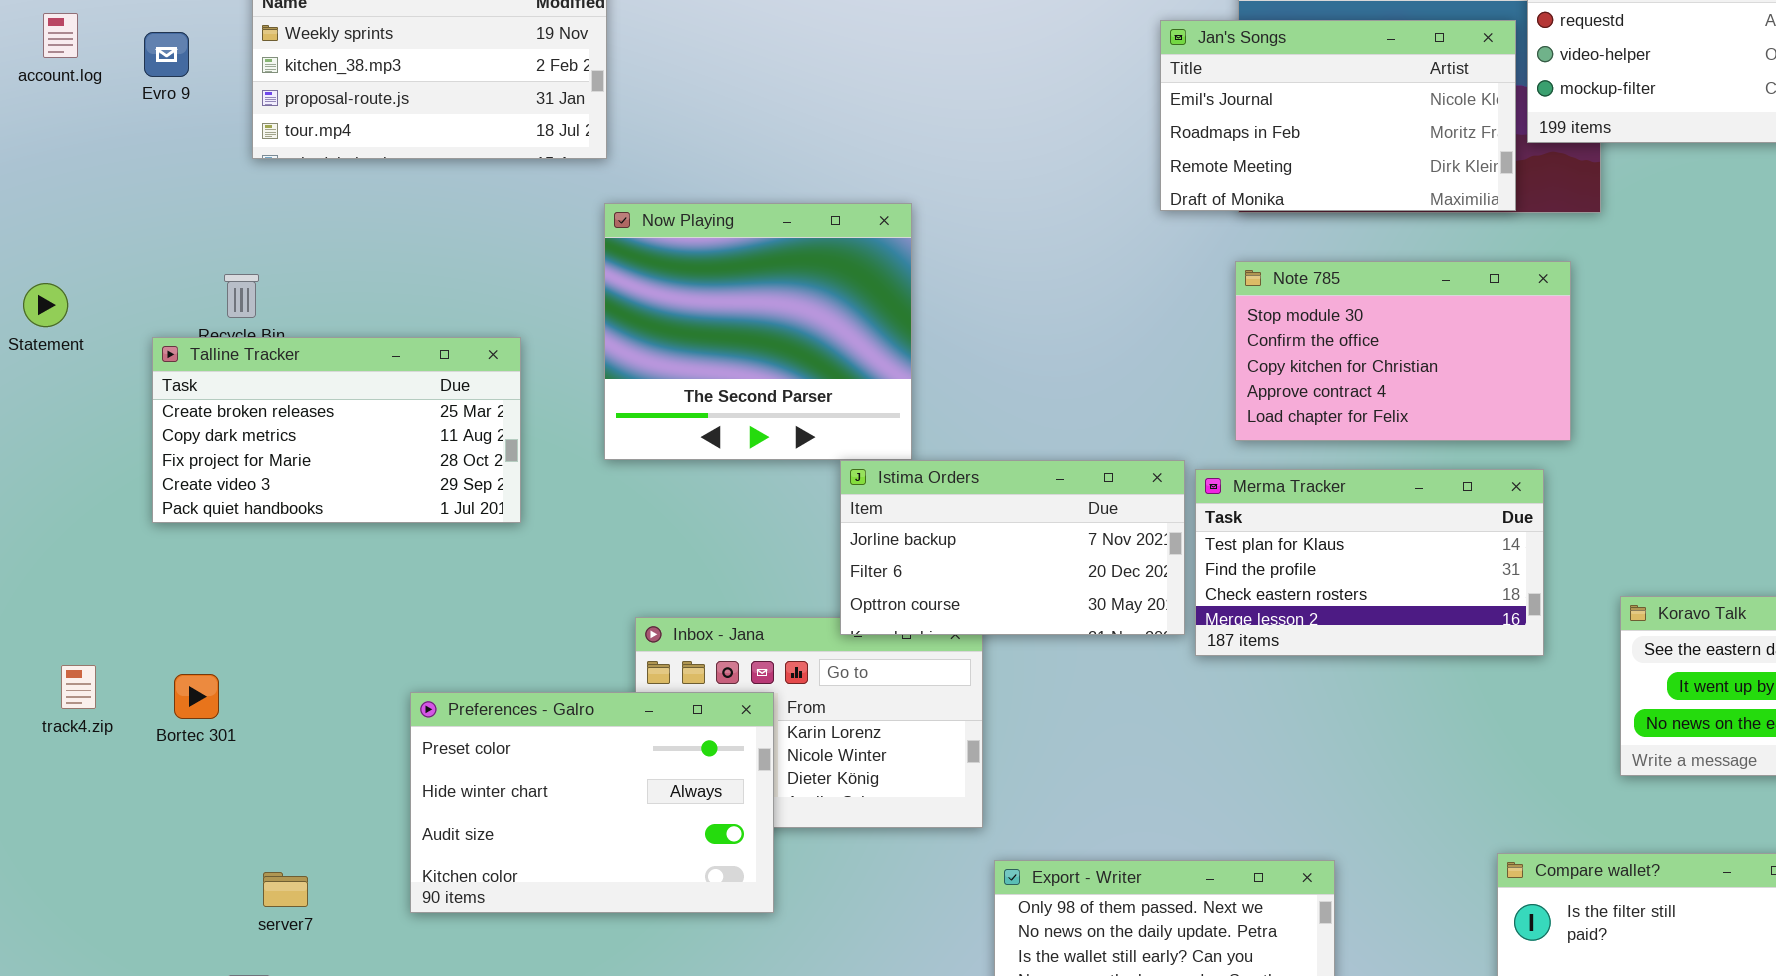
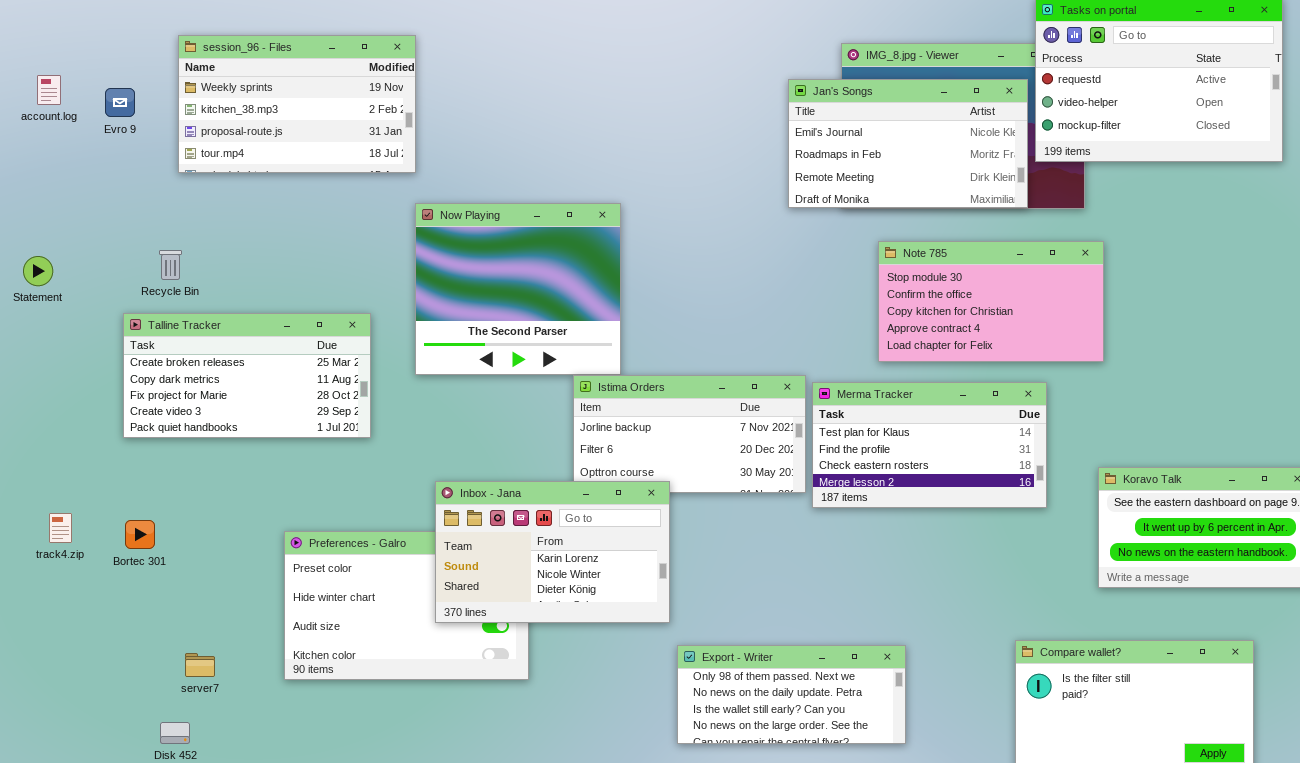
Note 785: [1235,261,1571,441] -> [878,241,1104,362], moved
Talline Tracker: [152,337,521,523] -> [123,313,371,438], moved
Inbox - Jana: [635,617,983,828] -> [435,481,670,623], raised

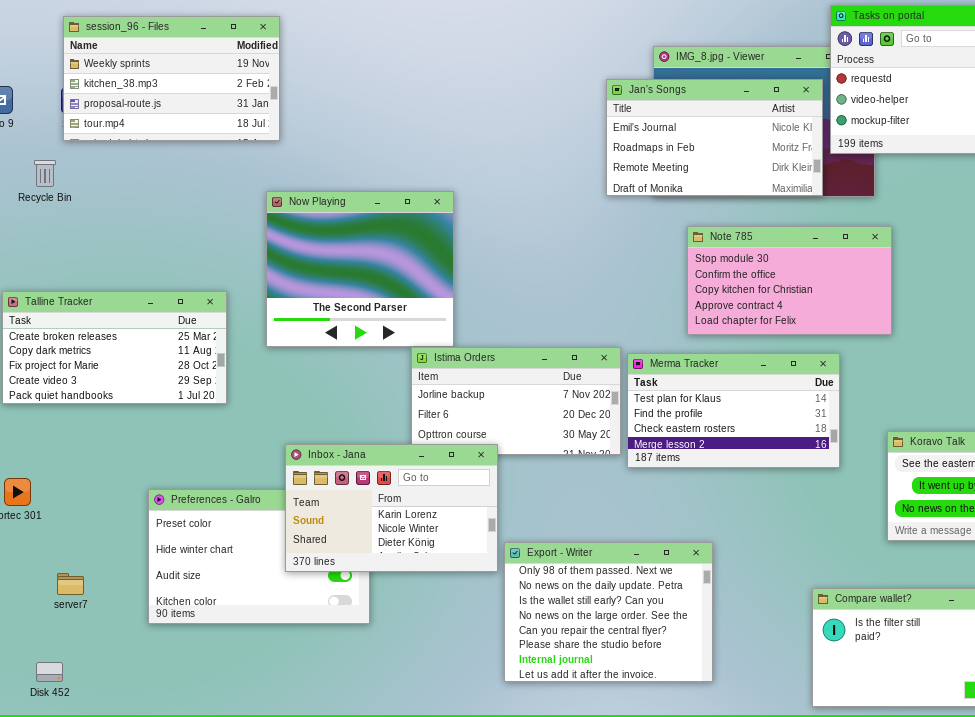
session_96 - Files: [178,35,416,173] -> [63,16,280,141], moved
Recycle Bin: [159,250,182,280] -> [34,160,56,187], moved
Export - Writer: [677,645,906,744] -> [504,542,713,682], resized
server7: [185,653,215,677] -> [57,573,84,595], moved

